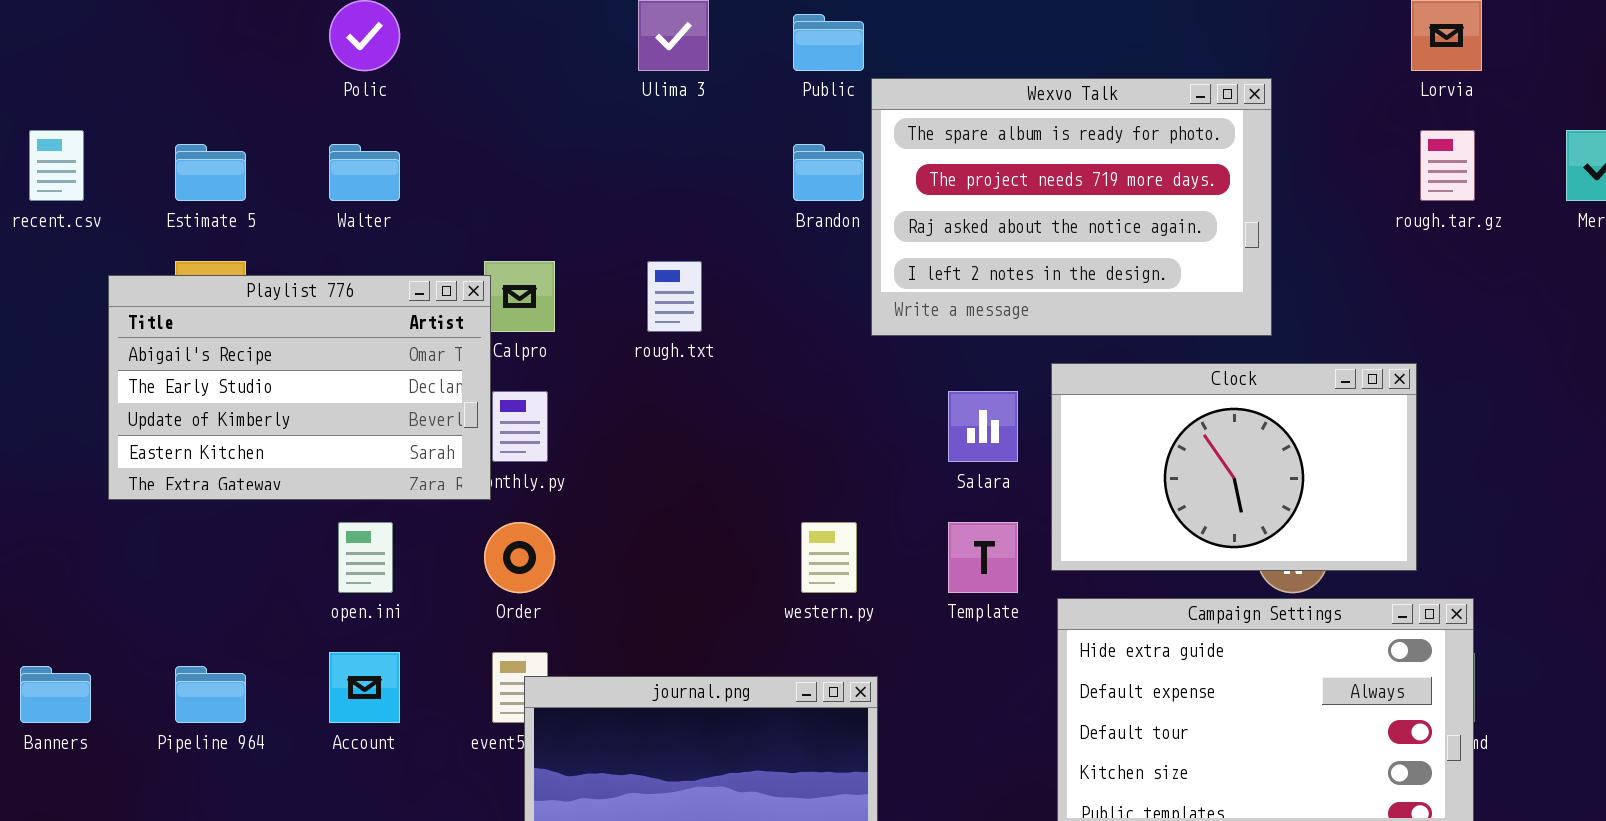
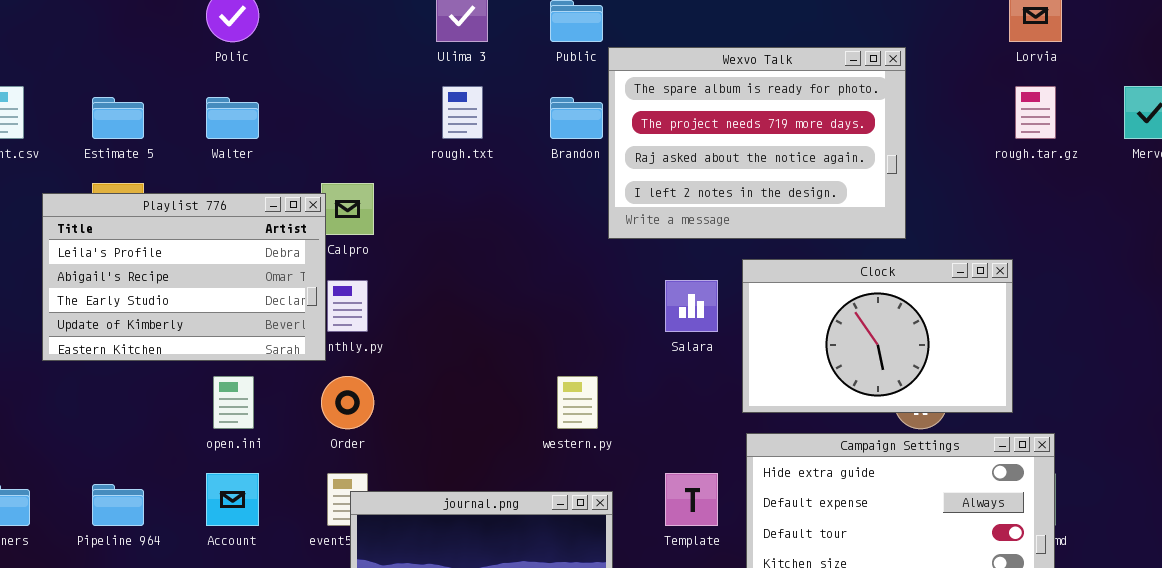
rough.txt: [647,261,702,332] -> [442,86,483,139], moved
Playlist 776: [108,275,491,500] -> [42,193,326,361], scrolled up 1 row
Template: [948,522,1018,593] -> [665,473,718,526], moved

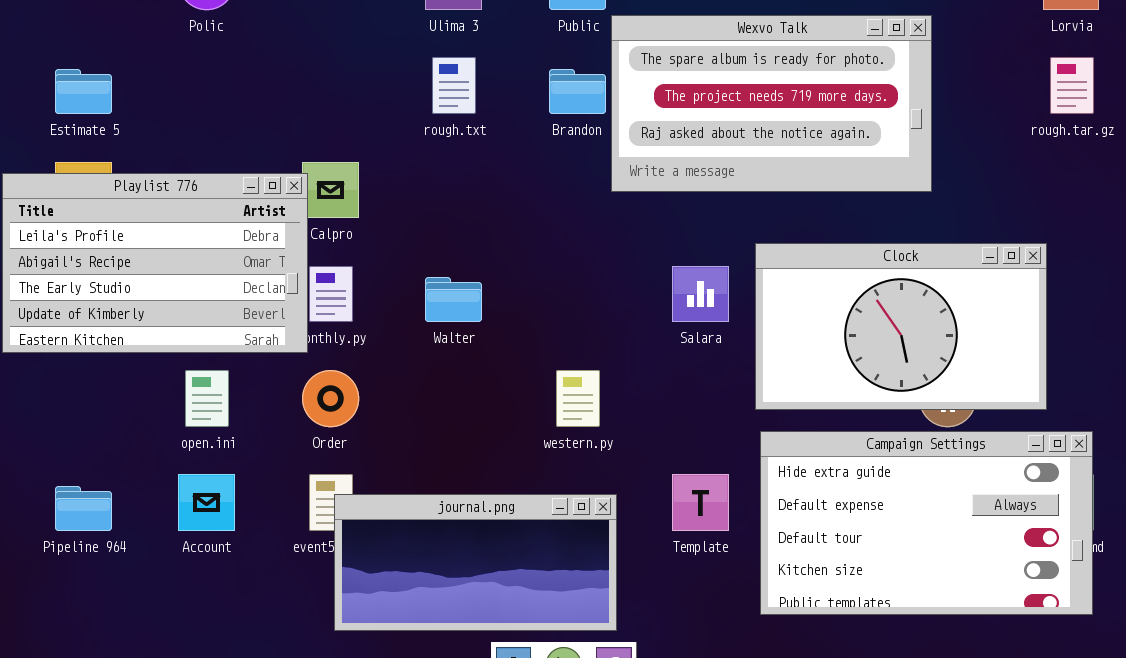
Wexvo Talk: [608,47,906,239] -> [611,15,932,192], resized
Walter: [206,97,259,139] -> [425,277,482,322], moved

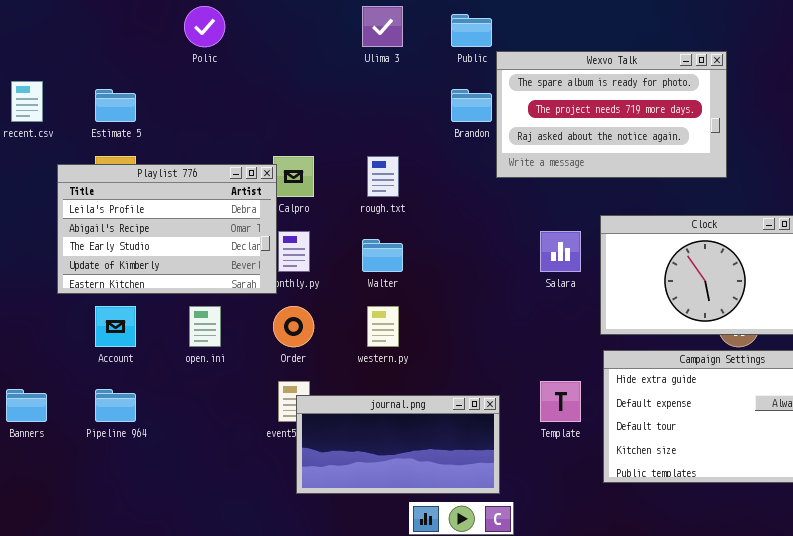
rough.txt: [432,57,476,114] -> [367,156,399,197], moved
western.py: [556,370,600,427] -> [367,306,399,347], moved
Account: [178,474,235,531] -> [95,306,136,347], moved

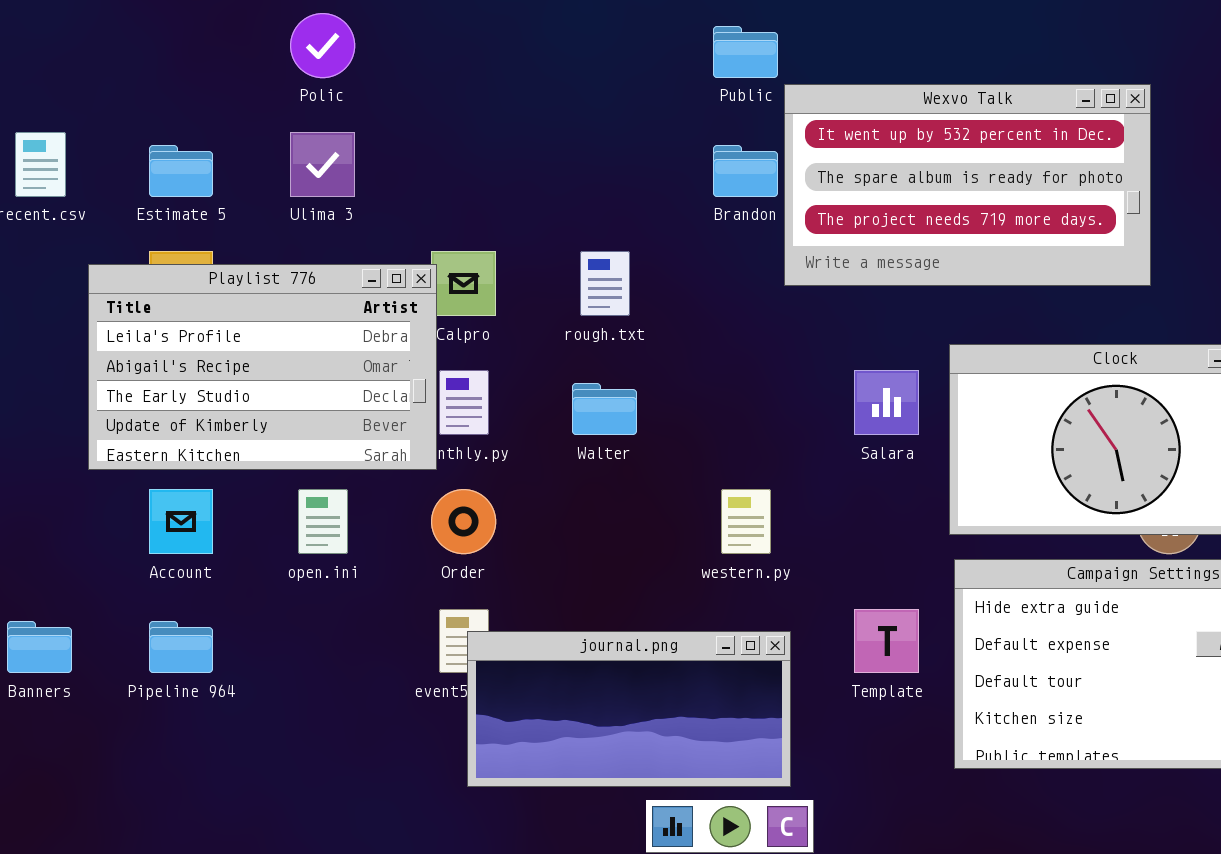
Ulima 3: [362,6,403,47] -> [290,132,355,197], moved
Wexvo Talk: [496,51,727,178] -> [784,84,1151,286], scrolled up 1 row
western.py: [367,306,399,347] -> [721,489,771,554], moved

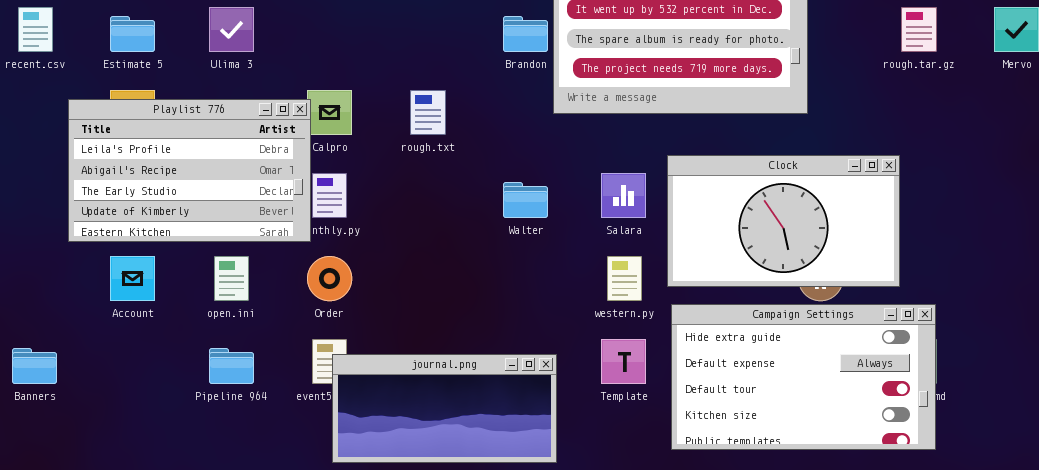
Walter: [572,383,637,435] -> [503,182,548,218], moved
western.py: [721,489,771,554] -> [607,256,642,301], moved
Pipeline 964: [149,621,213,673] -> [209,348,254,384], moved

